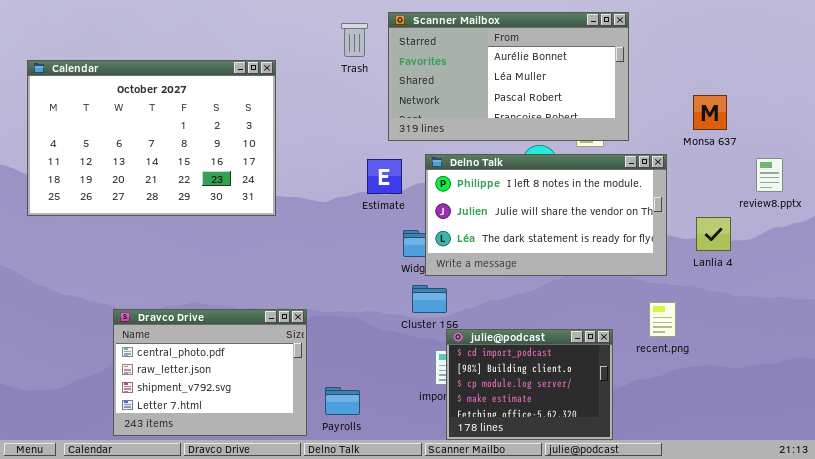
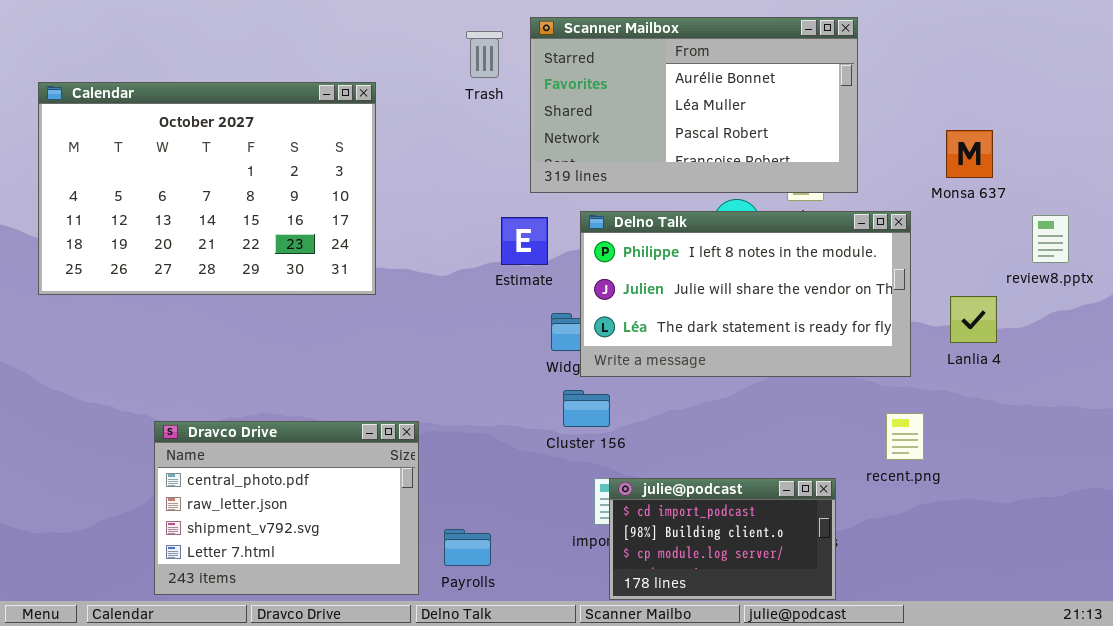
julie@podcast: [446,329,613,440] -> [609,478,836,600], resized

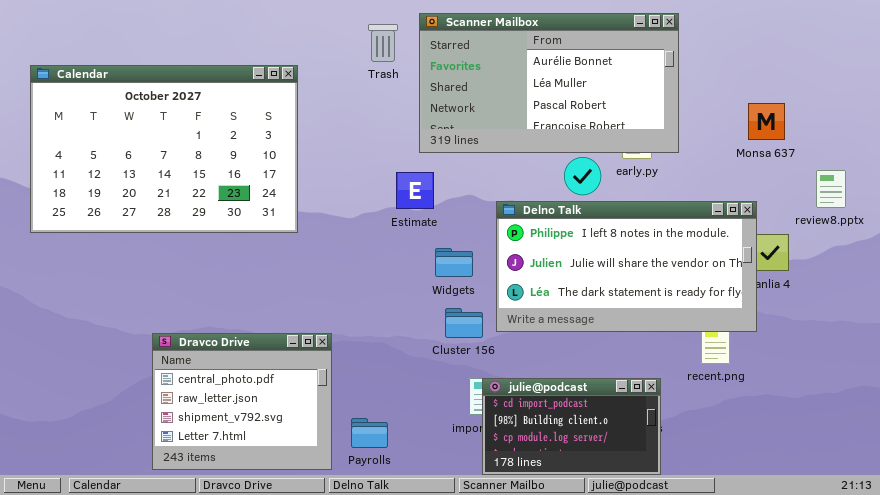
Delno Talk: [580,211,911,377] -> [496,201,757,332], moved
Dravco Drive: [154,421,419,595] -> [152,333,332,470], resized

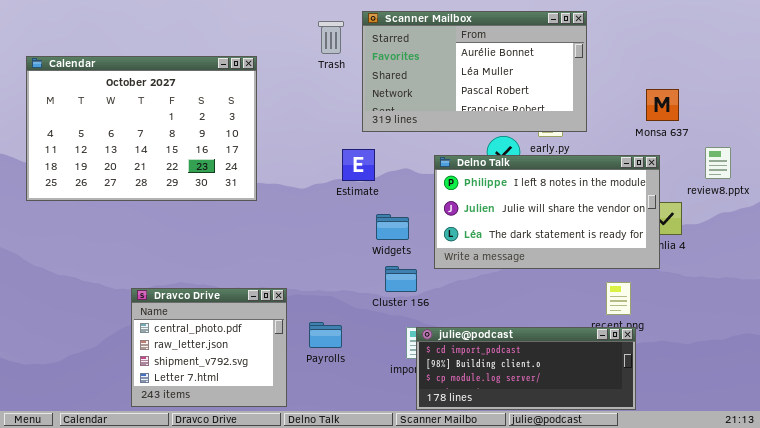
Delno Talk: [496,201,757,332] -> [434,155,660,269], moved
julie@podcast: [482,378,661,475] -> [416,327,636,410], resized
Payrolls: [351,418,388,448] -> [309,322,342,348], moved

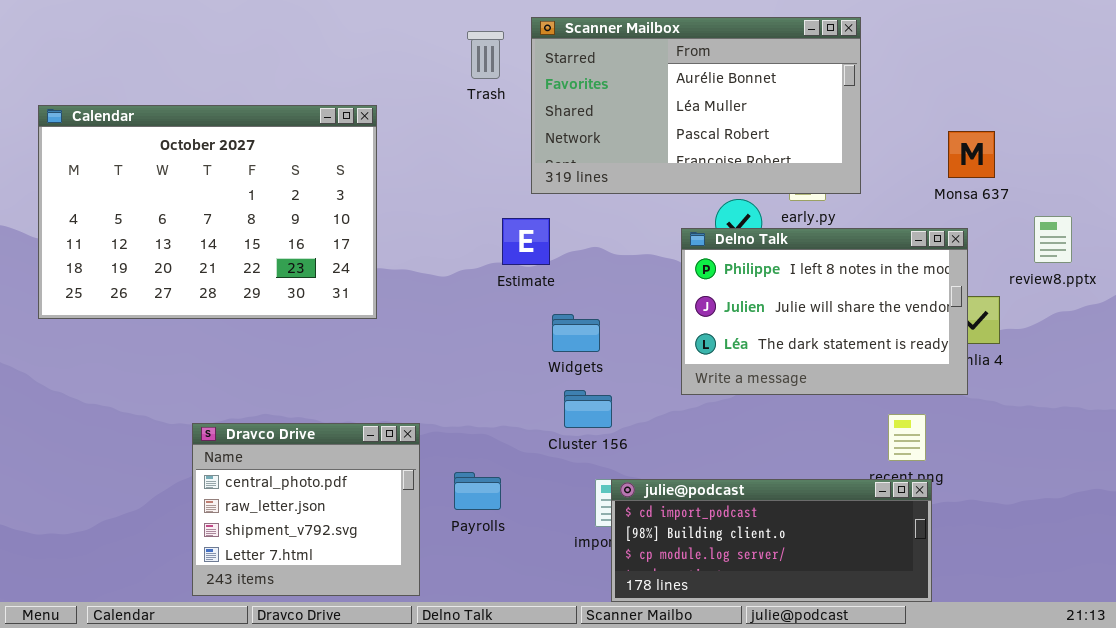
Calendar: [26,56,257,201] -> [38,105,377,319], moved
Delno Talk: [434,155,660,269] -> [681,228,968,395], resized

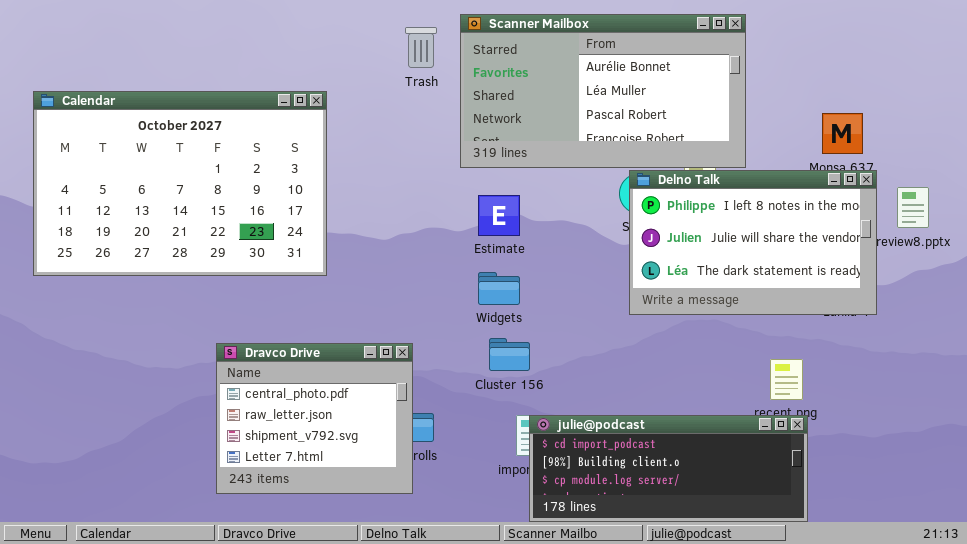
Estimate: [502,218,550,265] -> [478,195,520,236], moved
Delno Talk: [681,228,968,395] -> [629,170,877,315], moved
Dravco Drive: [192,423,420,596] -> [216,343,413,494], moved

